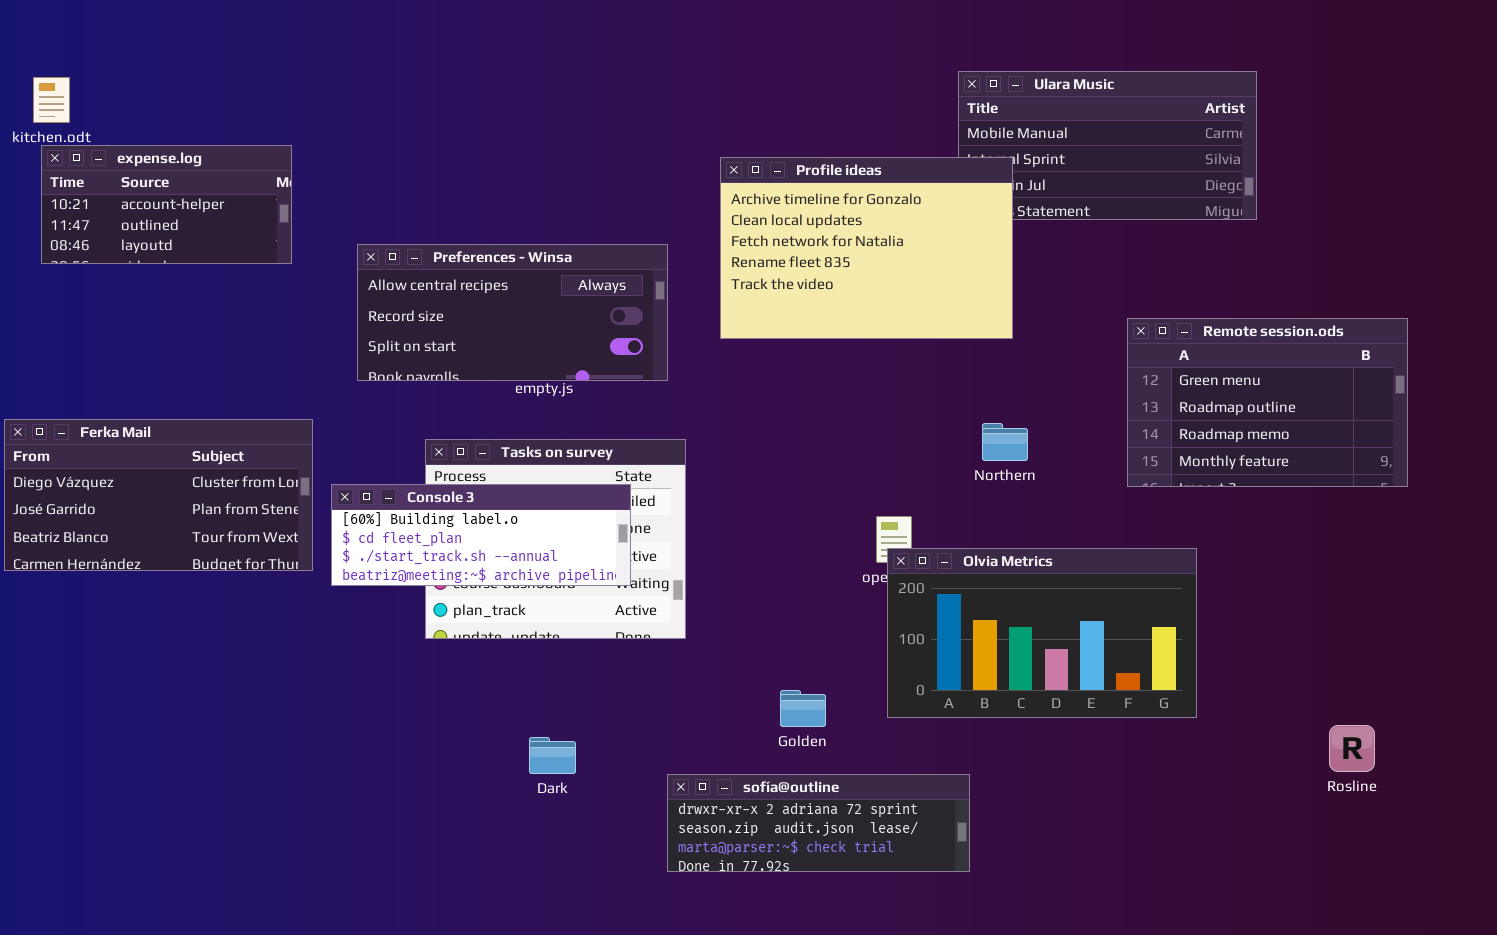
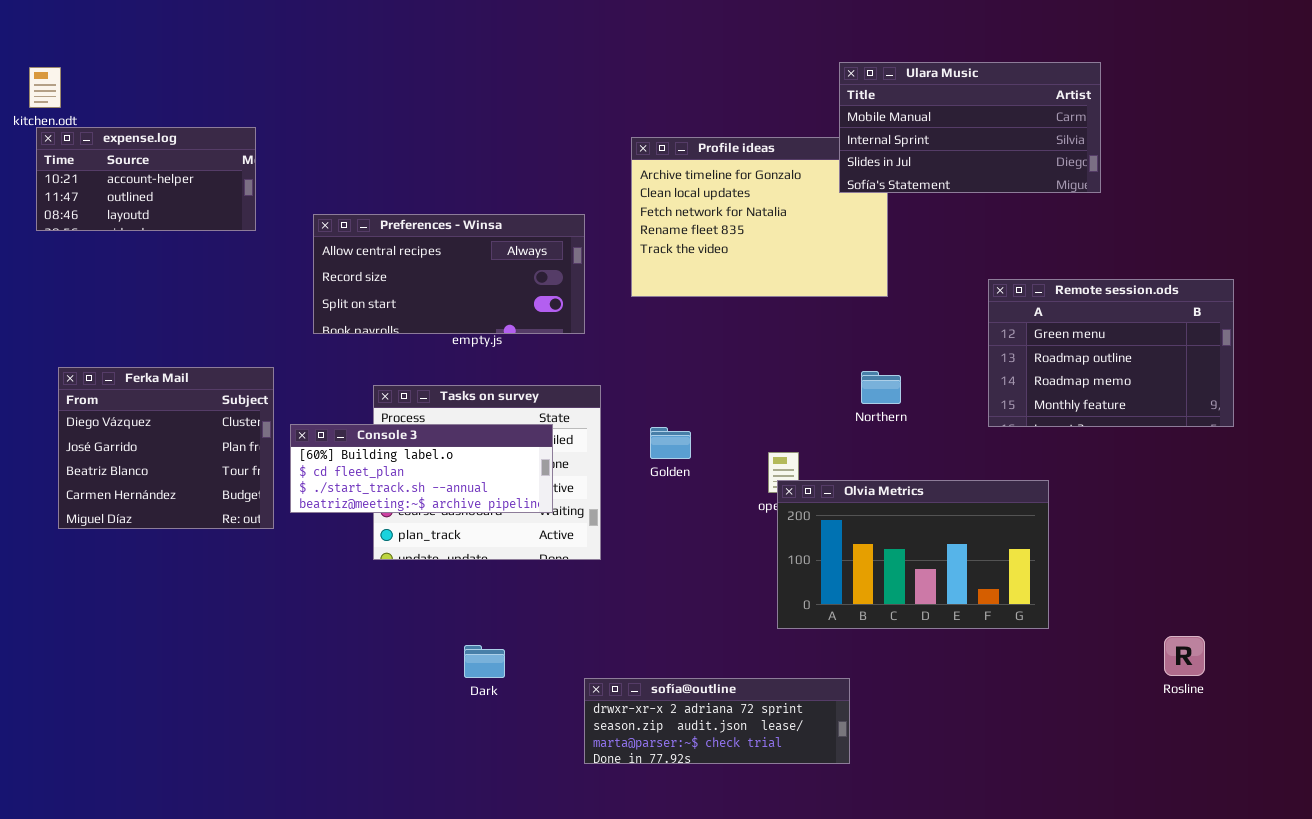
Ulara Music: [958,71,1257,220] -> [839,62,1101,193], raised
Ferka Mail: [4,419,313,571] -> [58,367,274,529], resized
Golden: [780,690,826,727] -> [650,427,691,459], moved

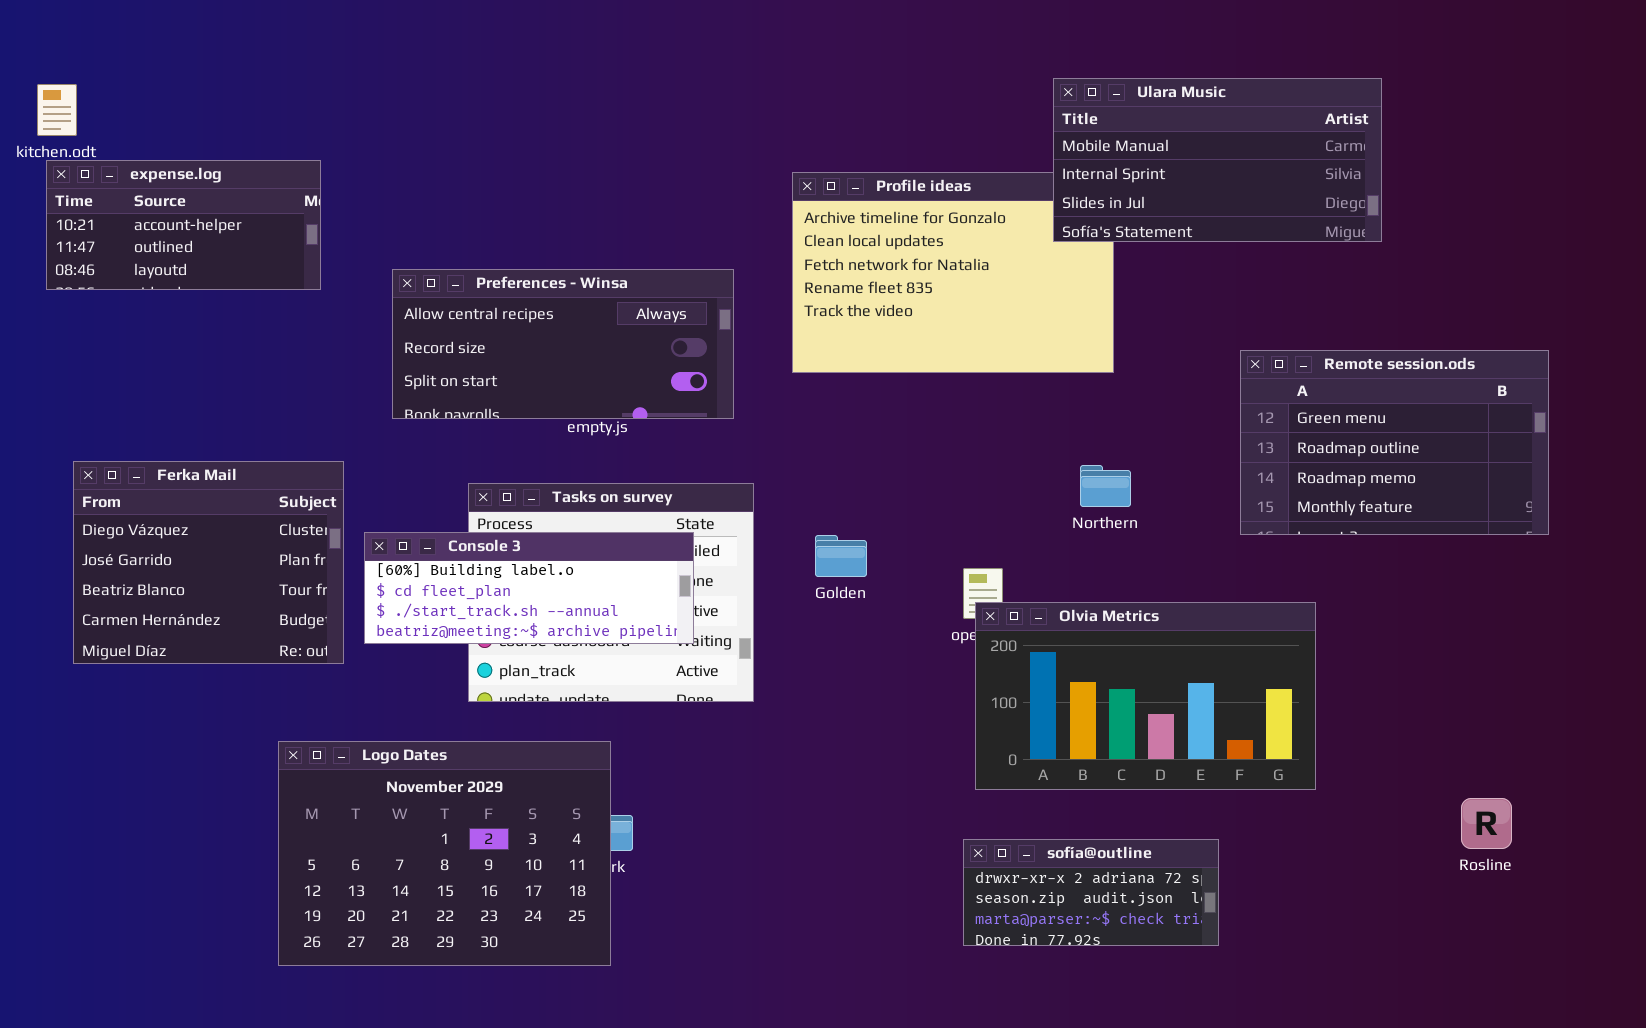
Logo Dates: none -> [278,741,611,966], opened
sofía@outline: [584,678,850,764] -> [963,839,1219,946], moved, resized

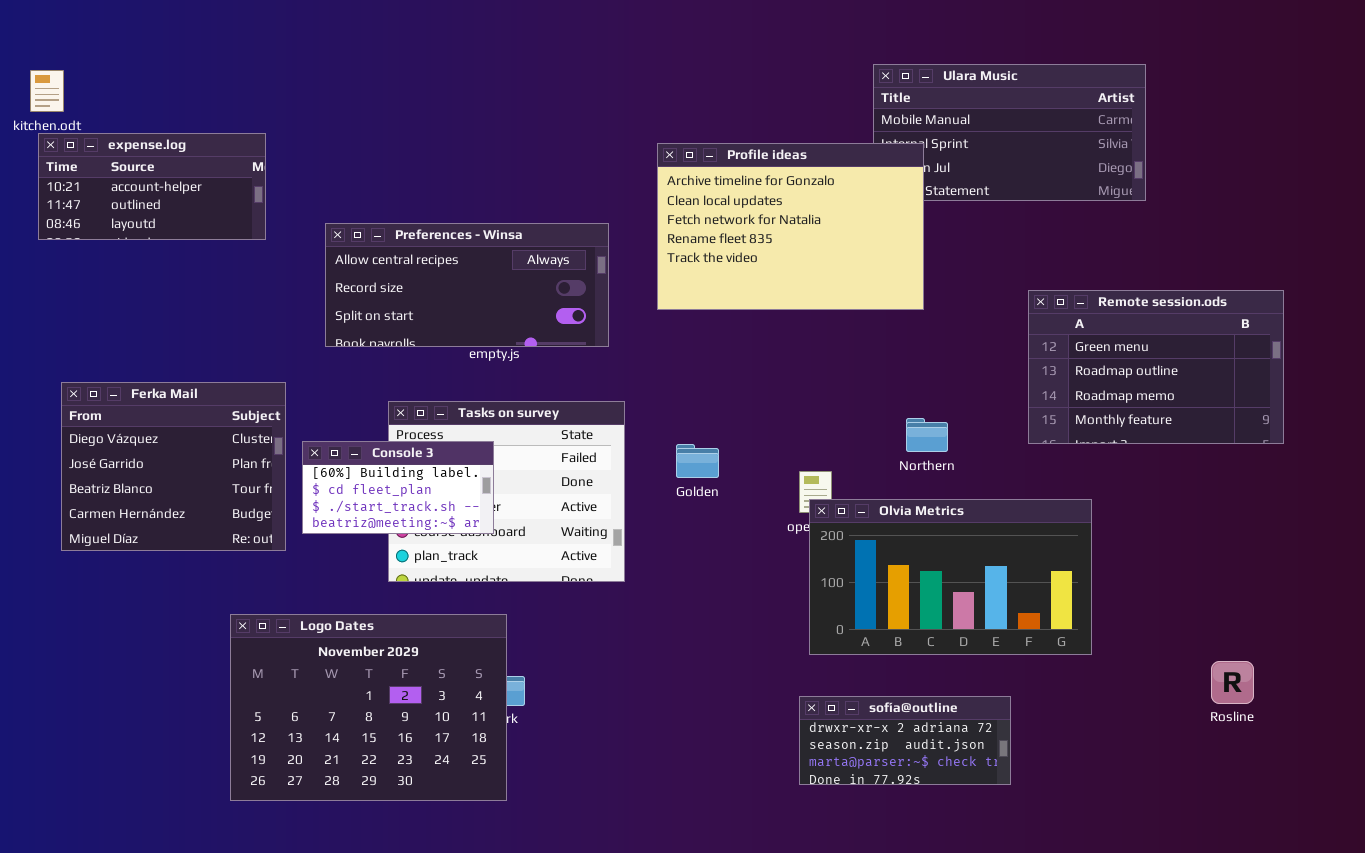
Profile ideas: [792,172,1114,373] -> [657,143,924,310], raised
Northern: [1080,465,1131,507] -> [906,418,948,452], moved
Console 3: [364,532,694,644] -> [302,441,494,534], resized

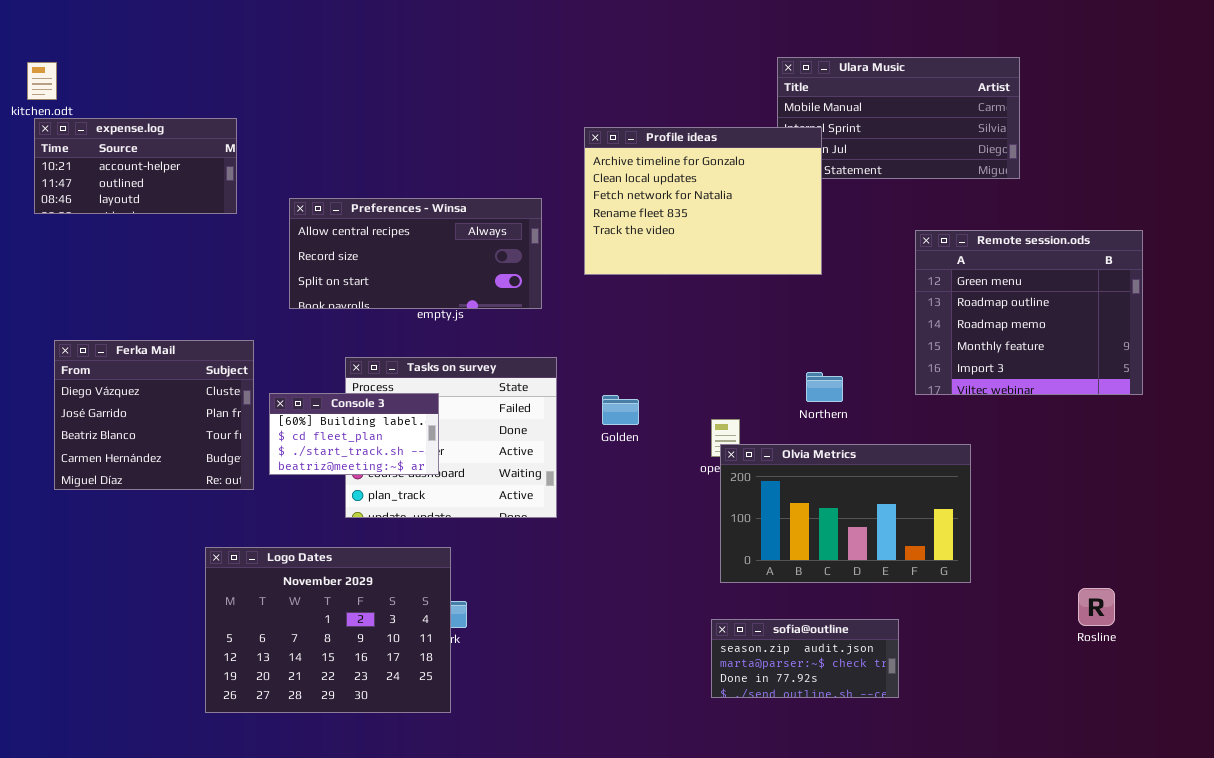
Remote session.ods: [1028,290,1284,444] -> [915,230,1143,395], resized
sofía@outline: [799,696,1011,785] -> [711,619,899,698], scrolled down 1 row

